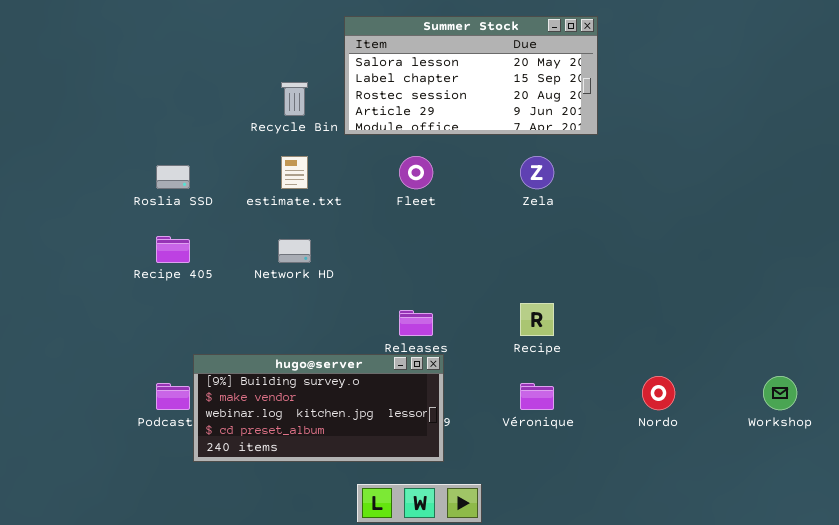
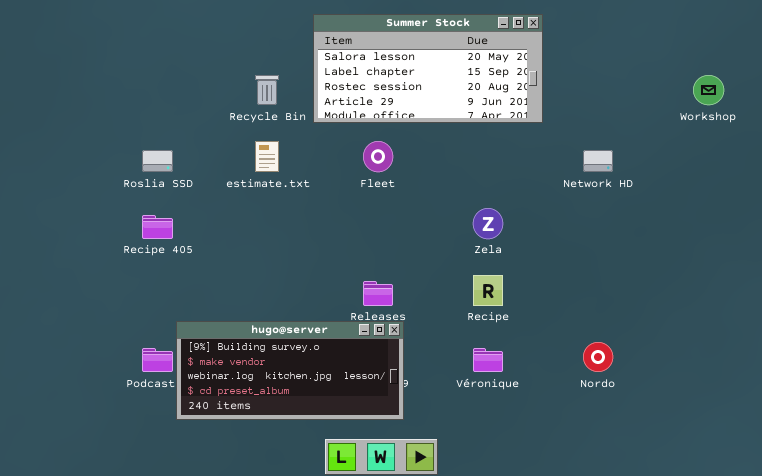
Zela: [520,156,554,189] -> [473,208,503,239], moved
Network HD: [278,239,311,263] -> [583,150,613,172], moved
Workshop: [763,376,797,410] -> [693,75,724,105], moved

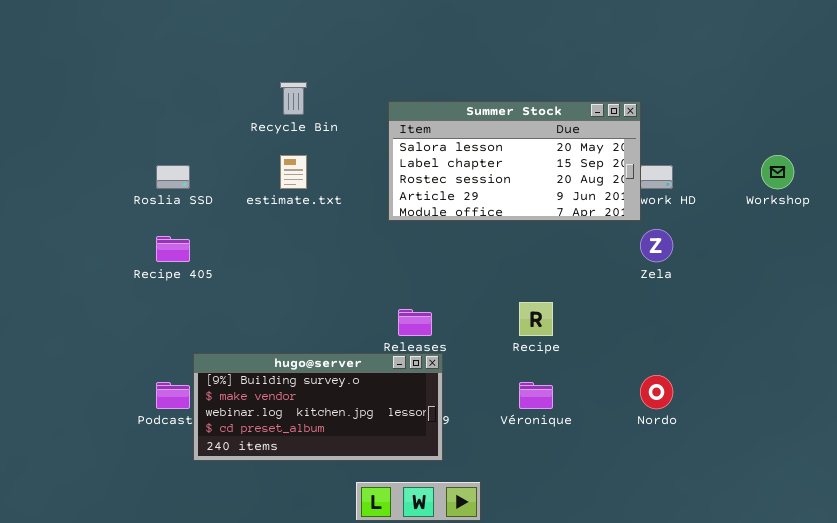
Summer Stock: [313,14,543,123] -> [388,101,641,221], moved
Workshop: [693,75,724,105] -> [761,155,794,189], moved
Zela: [473,208,503,239] -> [640,229,673,262], moved

